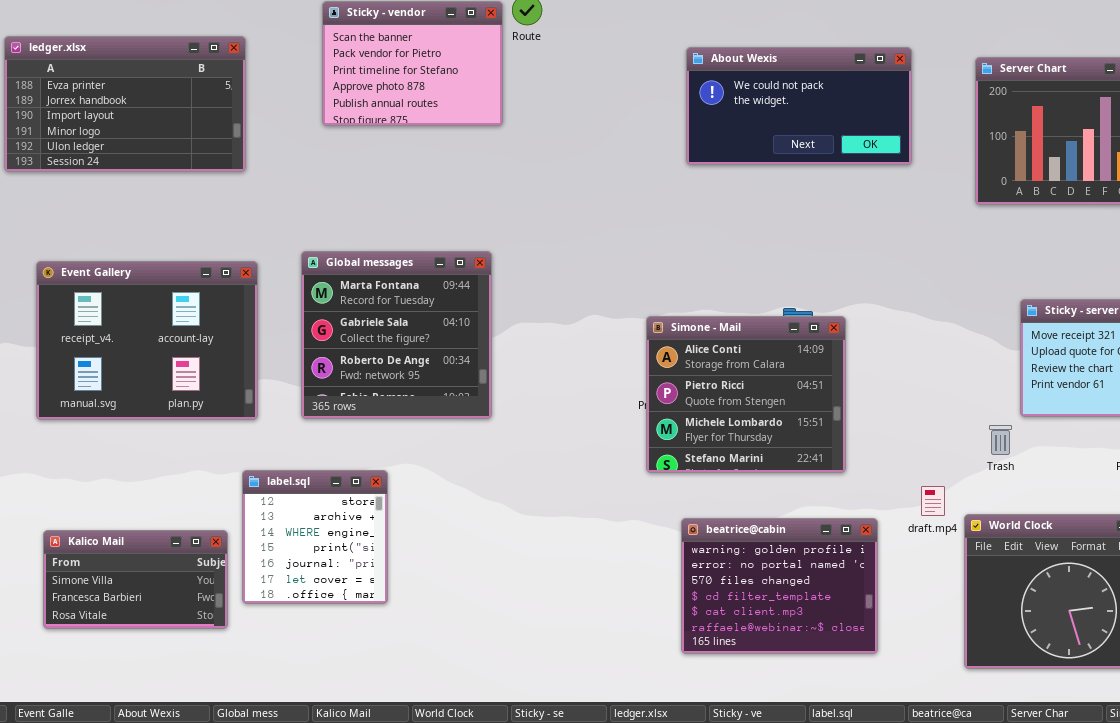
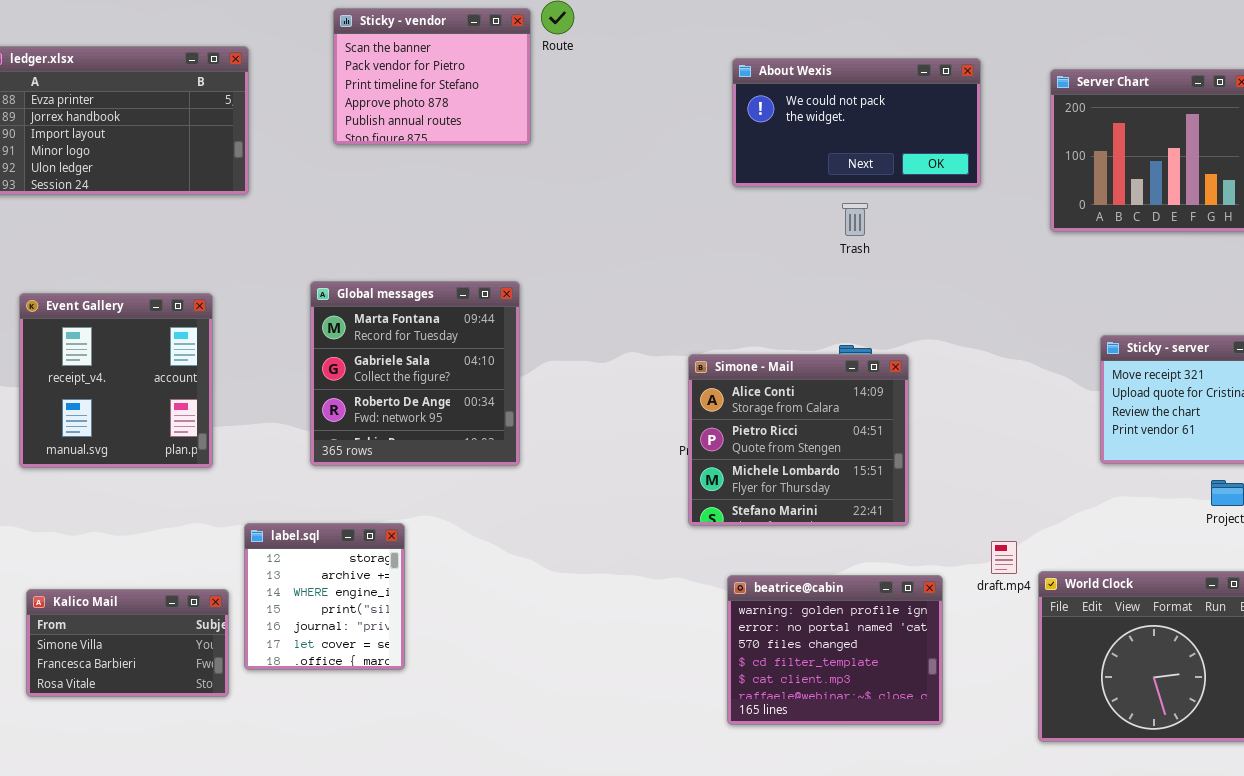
Event Gallery: [36,261,258,420] -> [19,293,213,468], resized
Trash: [989,425,1012,455] -> [842,203,868,236], moved

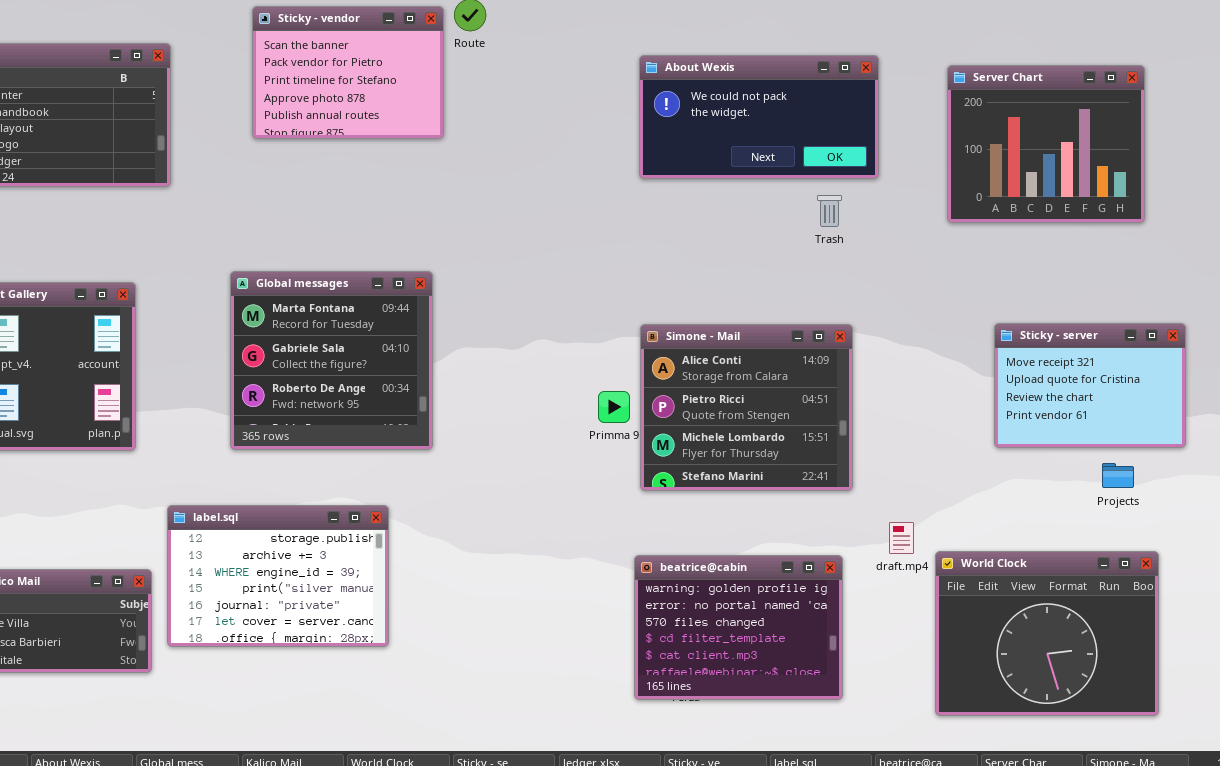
Trash: [842,203,868,236] -> [817,195,842,227], moved
Simone - Mail: [688,354,909,526] -> [640,324,853,491], moved
label.sql: [244,523,405,670] -> [167,505,389,647], resized

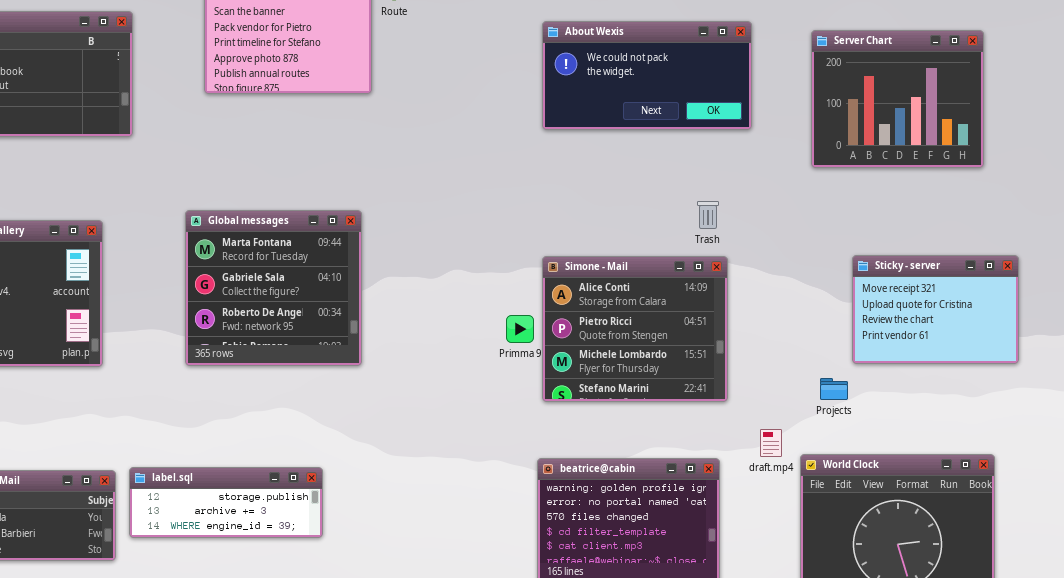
Trash: [817,195,842,227] -> [697,201,719,229], moved
Projects: [1102,463,1134,488] -> [820,378,848,400], moved
label.sql: [167,505,389,647] -> [129,467,323,538], resized

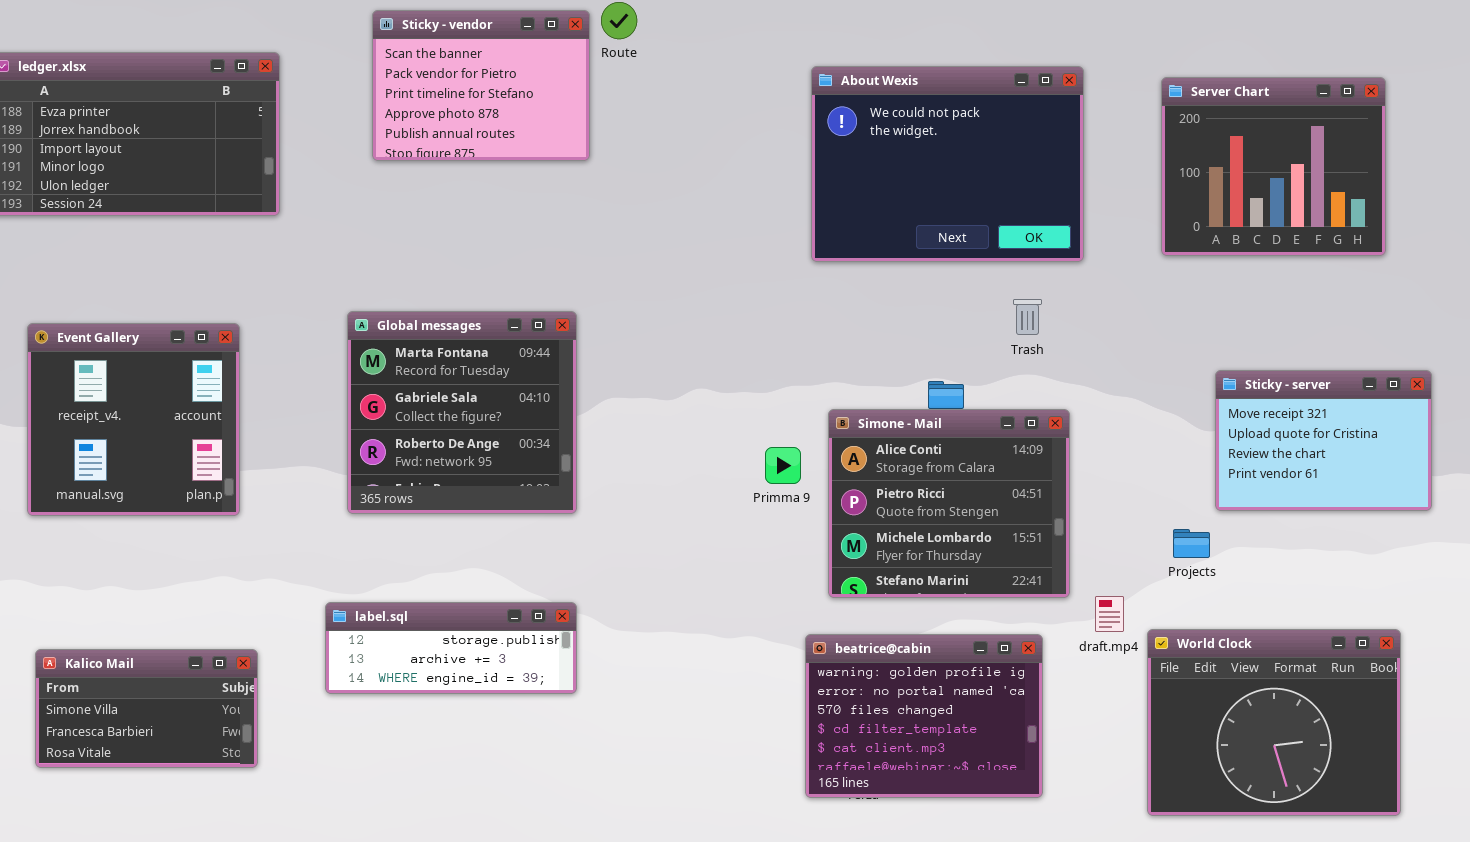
About Wexis: [542,21,752,130] -> [811,66,1084,262], resized
Simone - Mail: [542,256,728,402] -> [828,409,1070,598], moved
label.sql: [129,467,323,538] -> [325,602,577,694], moved

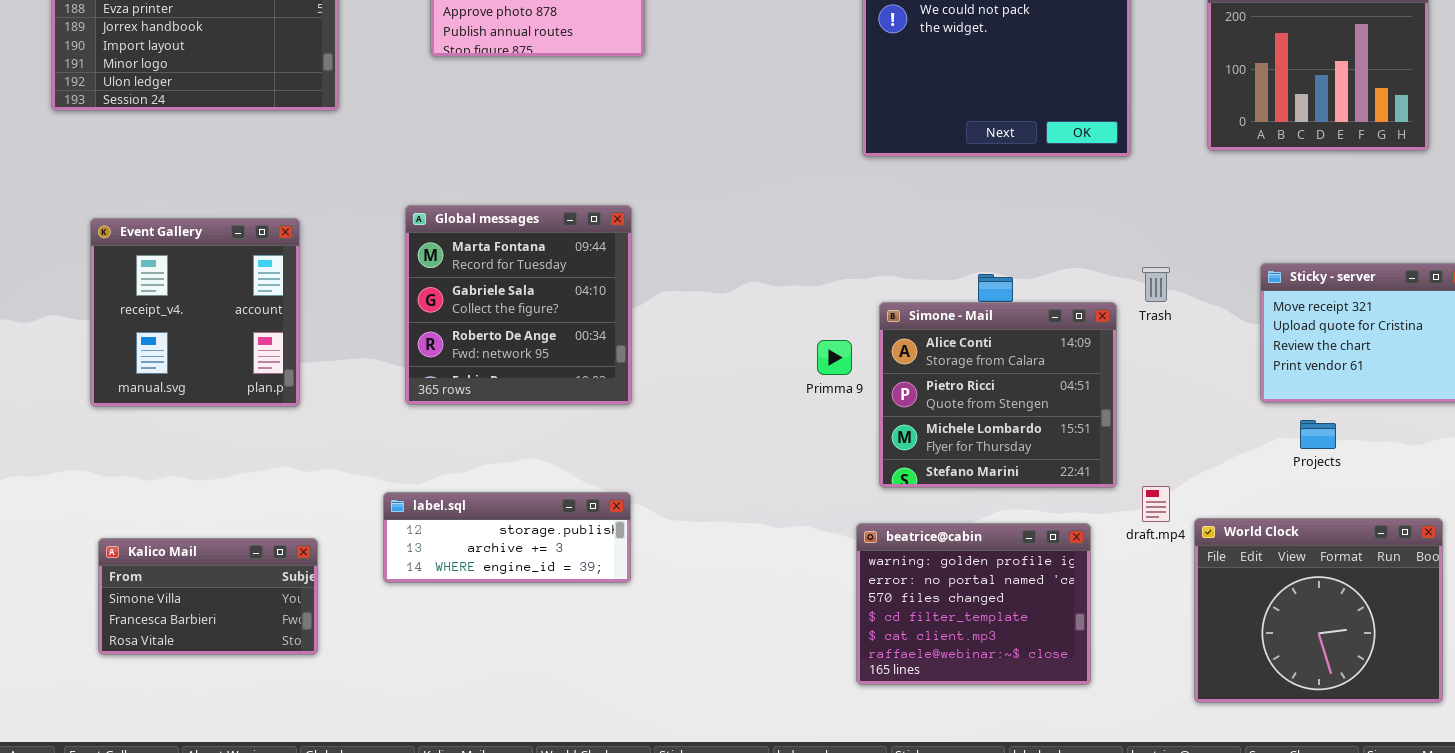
Trash: [1013,299,1042,335] -> [1142,267,1170,302], moved
Projects: [1173,529,1210,558] -> [1300,420,1336,449], moved

